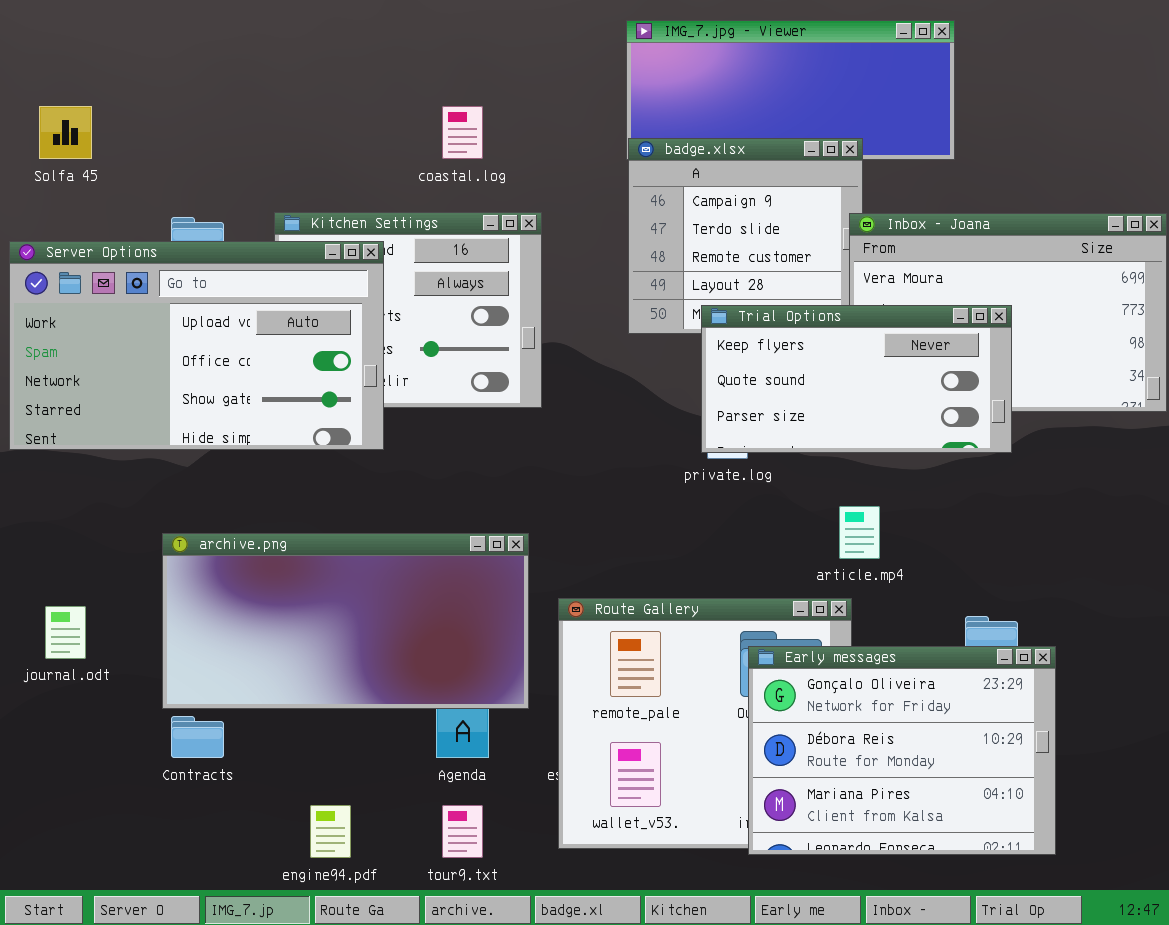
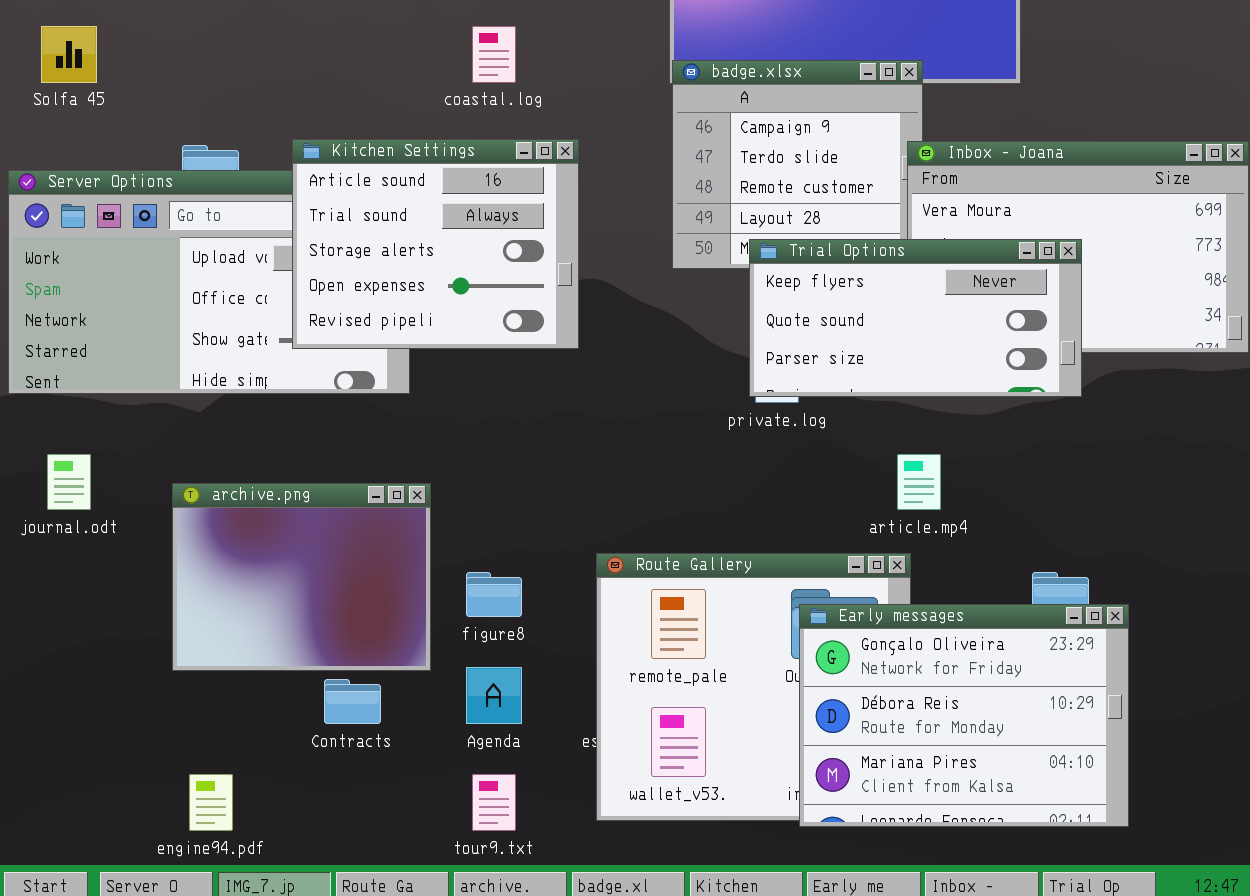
Kitchen Settings: [274,212,542,408] -> [292,139,579,349], raised
archive.png: [162,533,529,709] -> [172,483,431,671], resized
journal.odt: [45,606,86,659] -> [47,454,91,510], moved
Contracts: [171,716,224,758] -> [324,679,381,724], moved
engine94.pdf: [310,805,351,858] -> [189,774,233,831], moved

